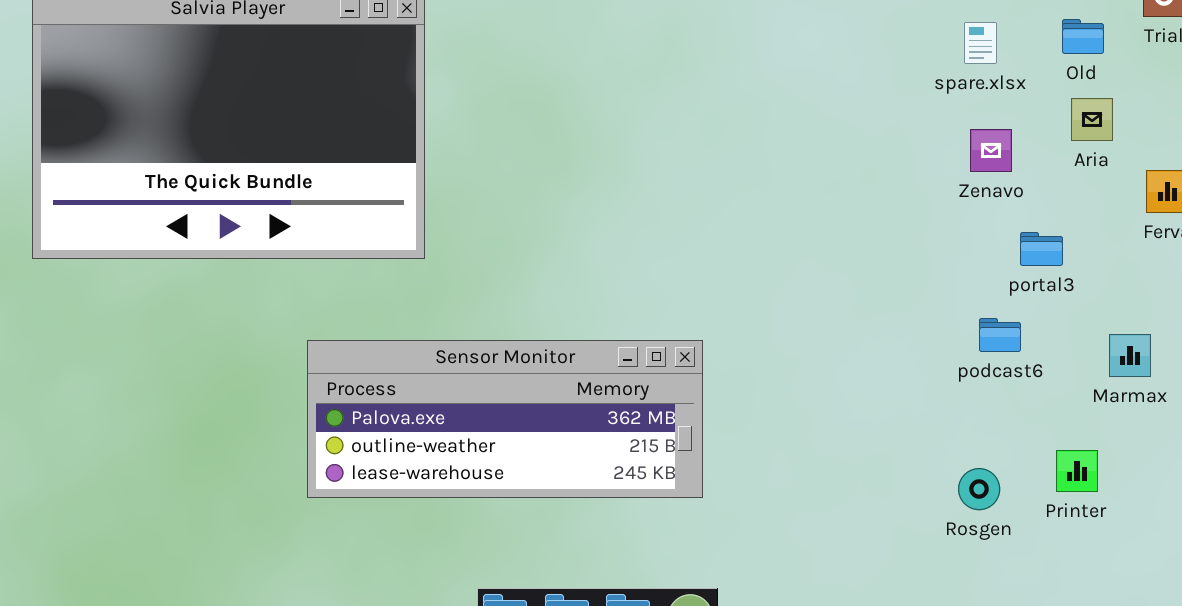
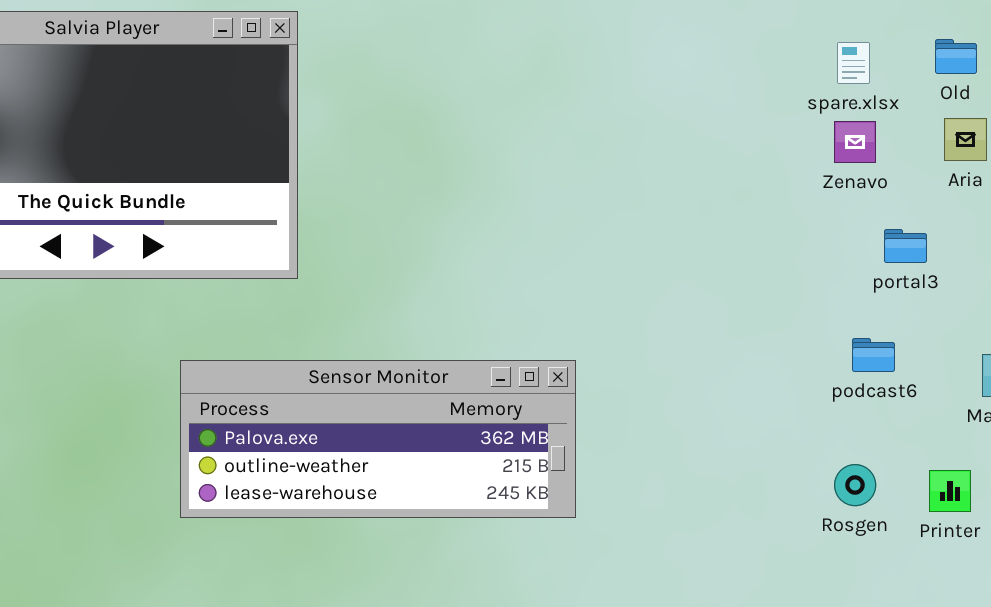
Zenavo: [970,129,1012,172] -> [834,121,876,163], moved
portal3: [1020,232,1063,266] -> [884,229,927,263], moved
Rosgen: [958,468,1000,510] -> [834,464,876,506], moved

